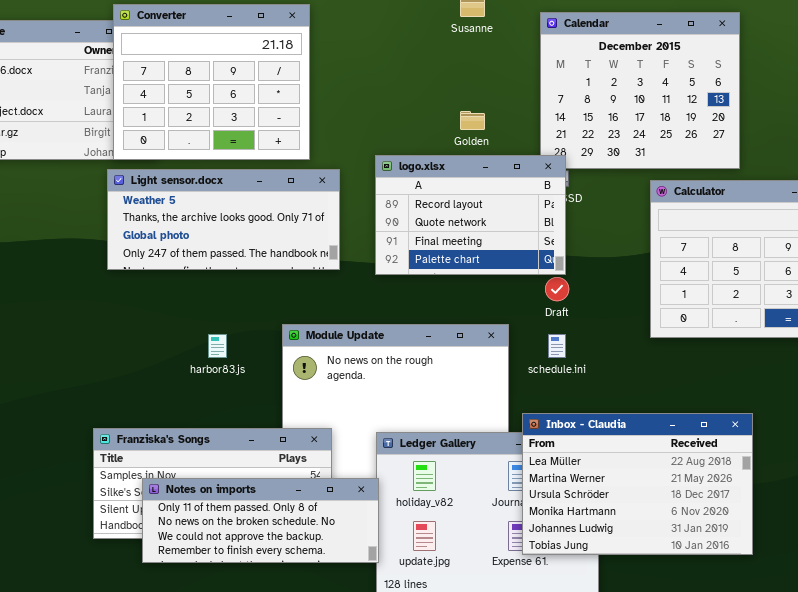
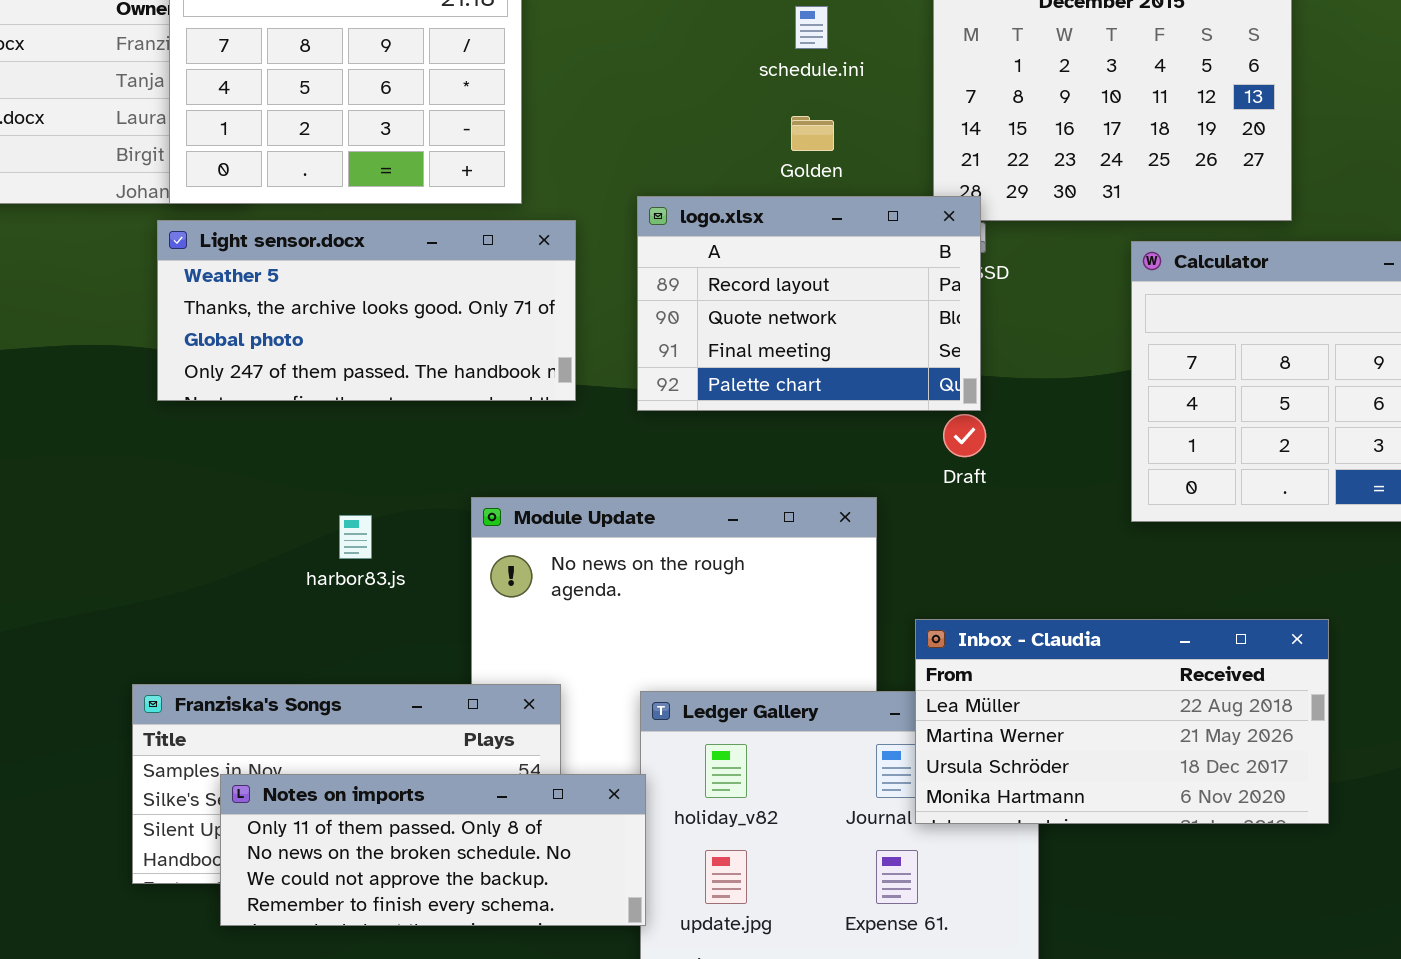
schedule.ini: [548,334,566,358] -> [795,6,828,49], moved
Inbox - Claudia: [522,413,753,555] -> [915,619,1329,824], moved, resized

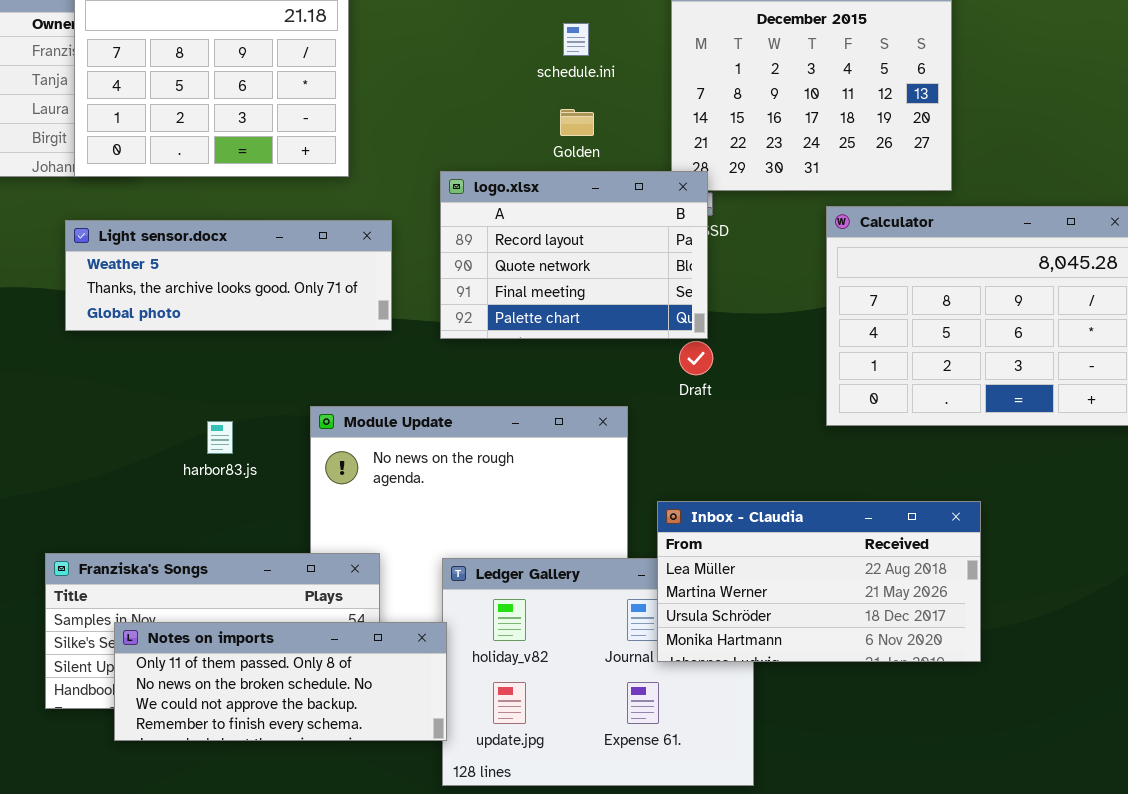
Light sensor.docx: [157,220,576,401] -> [65,220,392,331], resized

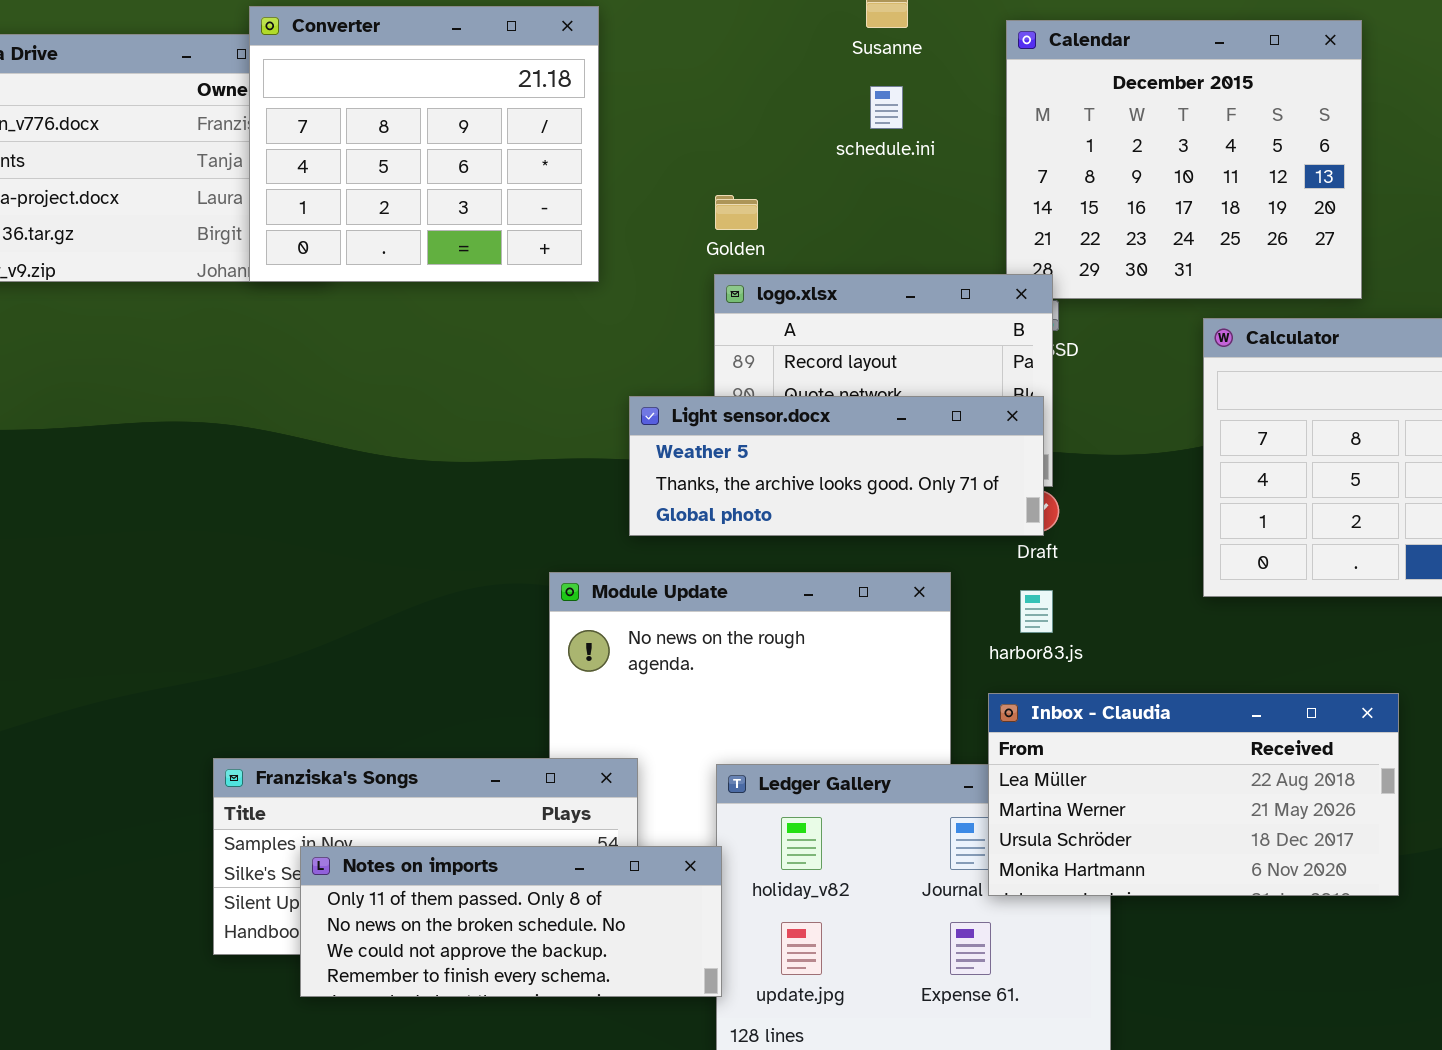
Golden: [560,109,594,136] -> [715,195,758,230], moved
Light sensor.docx: [65,220,392,331] -> [629,396,1044,536], moved
harbor83.js: [207,421,233,454] -> [1020,590,1053,633], moved

